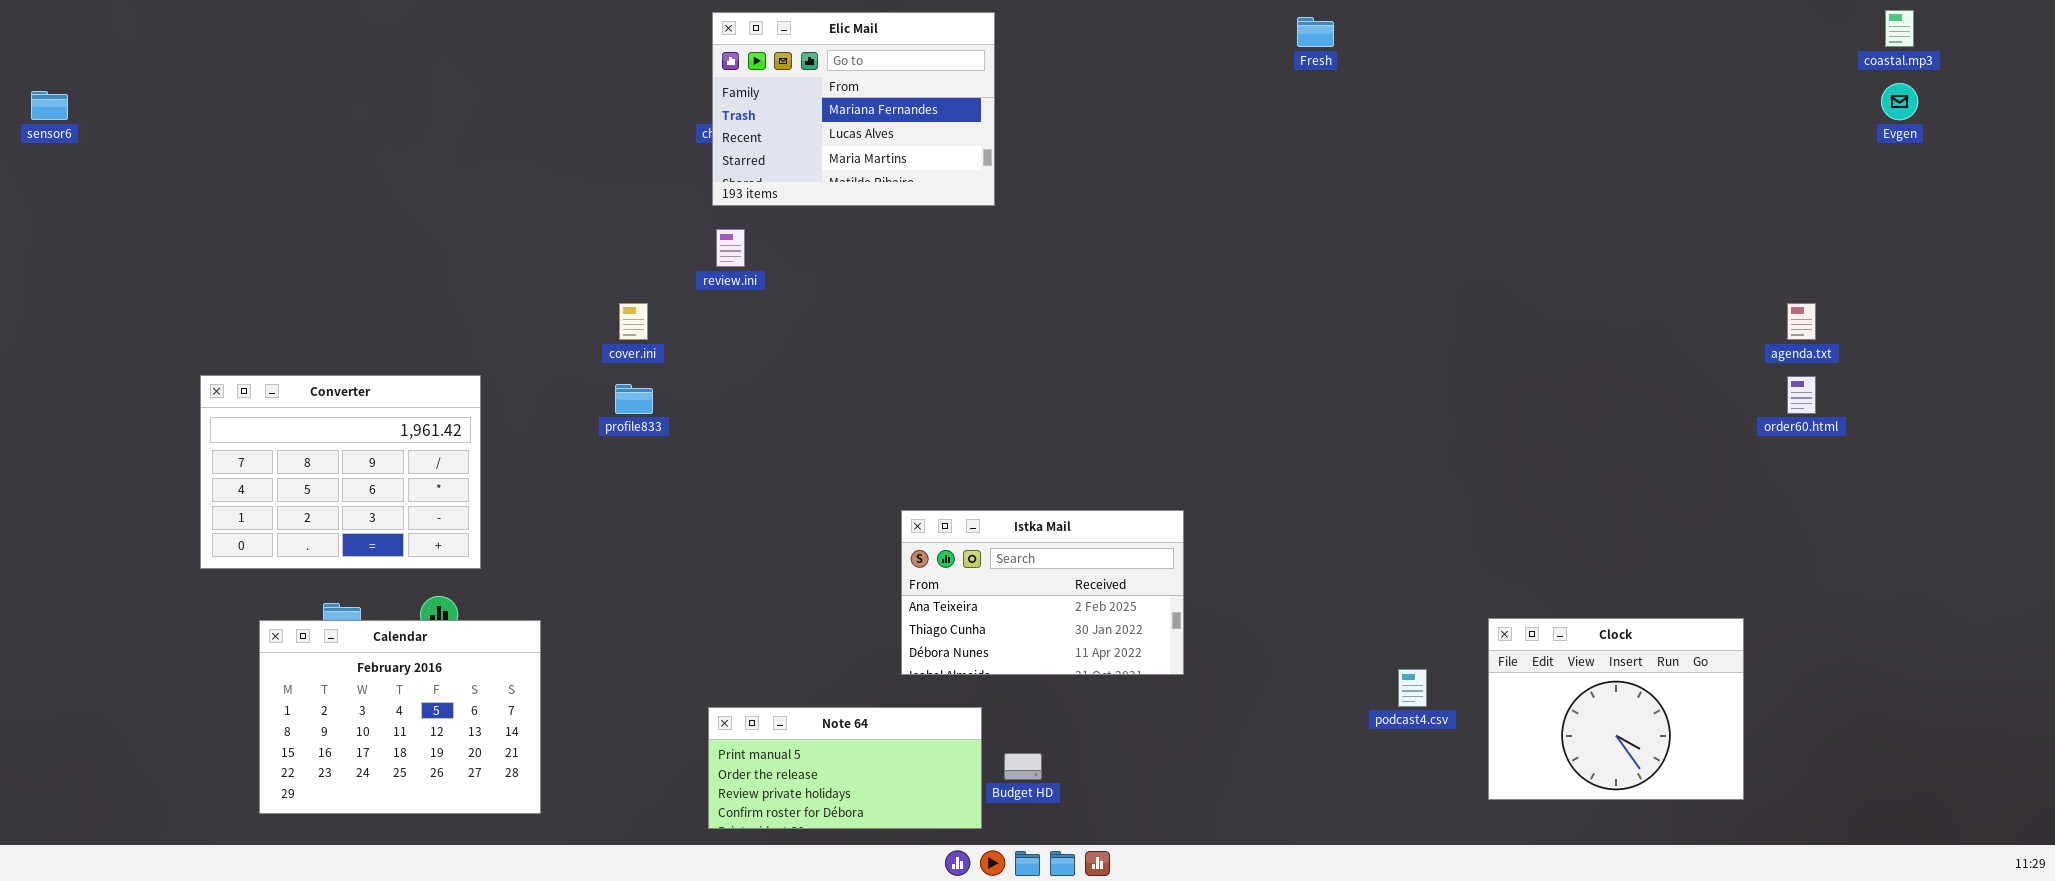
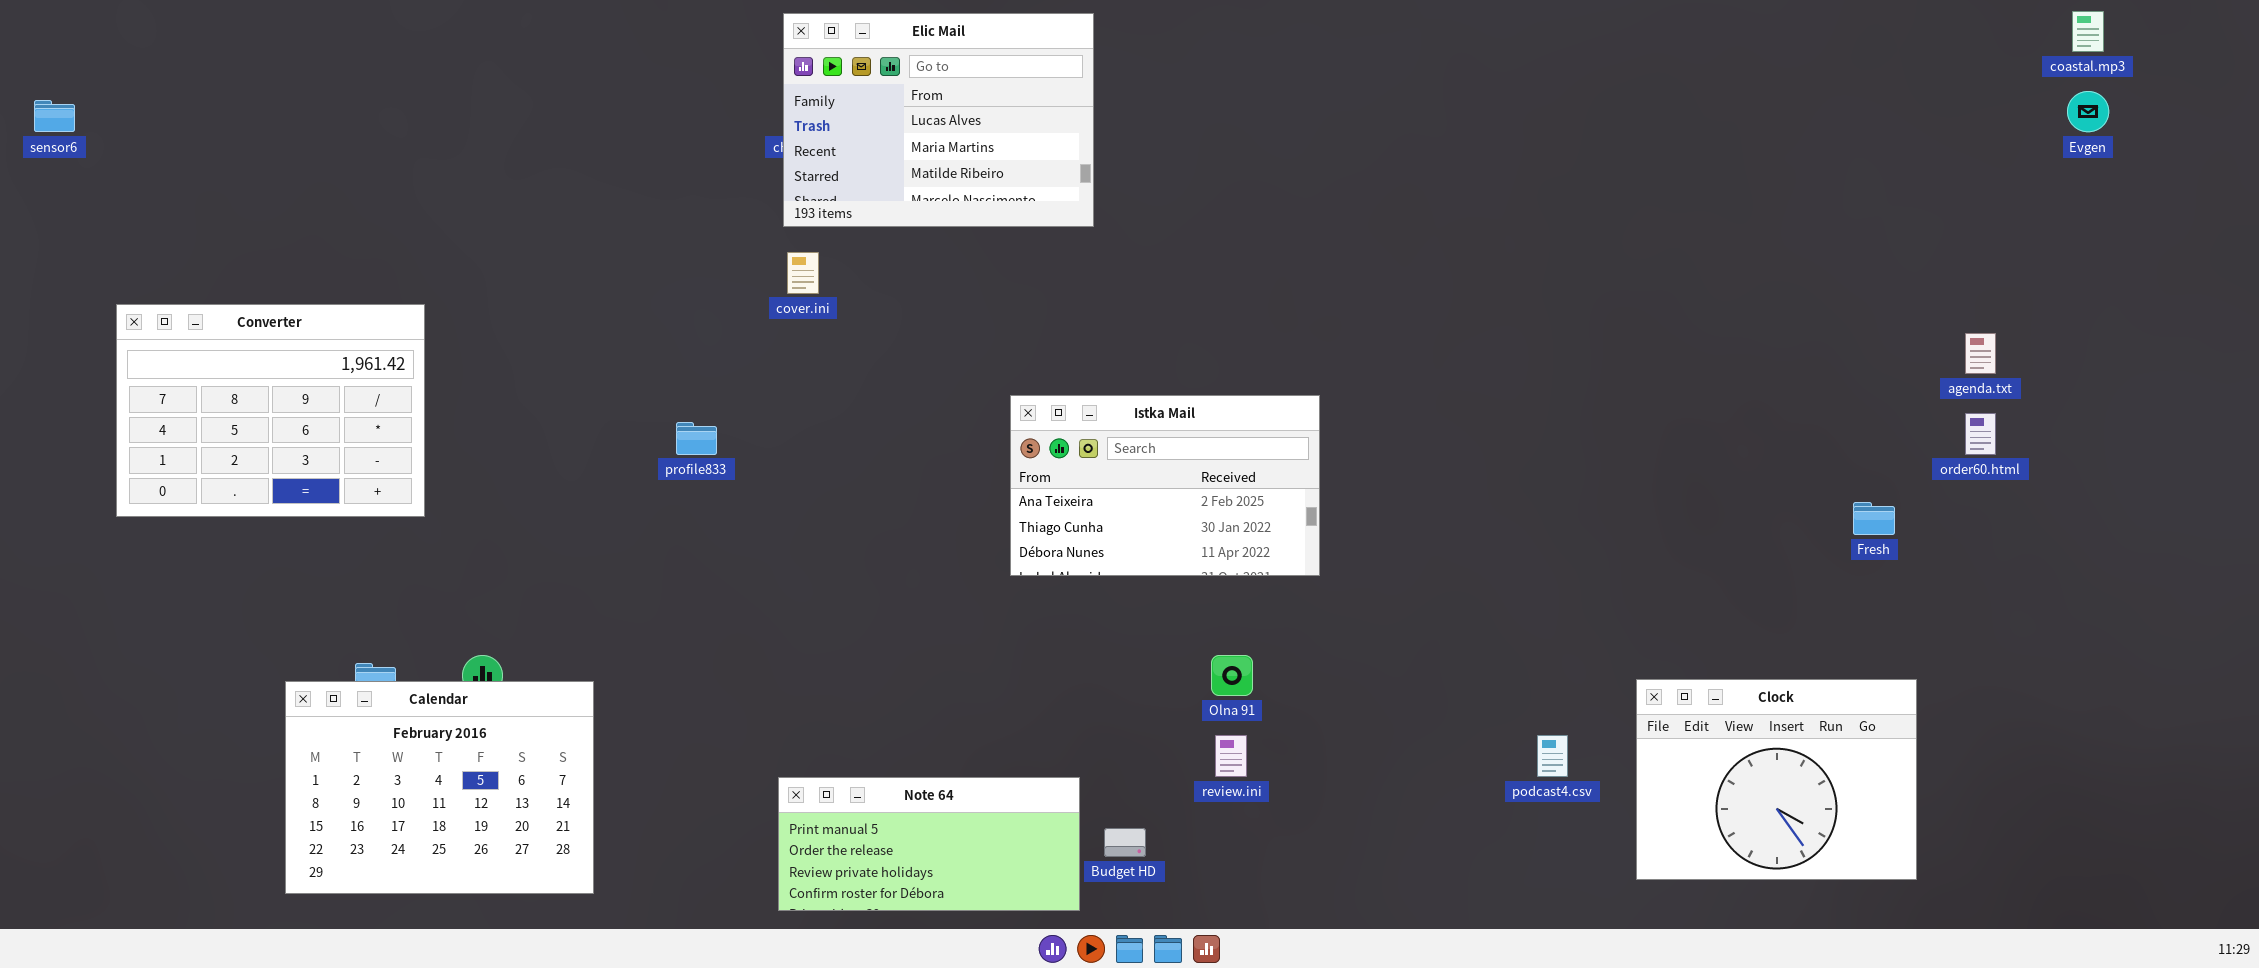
Elic Mail: [712,12,995,206] -> [783,13,1094,227], scrolled down 1 row
Fresh: [1297,17,1334,47] -> [1853,502,1895,535], moved
review.ini: [716,229,745,267] -> [1215,735,1247,777], moved
cover.ini: [619,303,648,340] -> [787,252,819,294], moved
Converter: [200,375,481,569] -> [116,304,425,517], moved
Istka Mail: [901,510,1184,675] -> [1010,395,1320,576], moved

